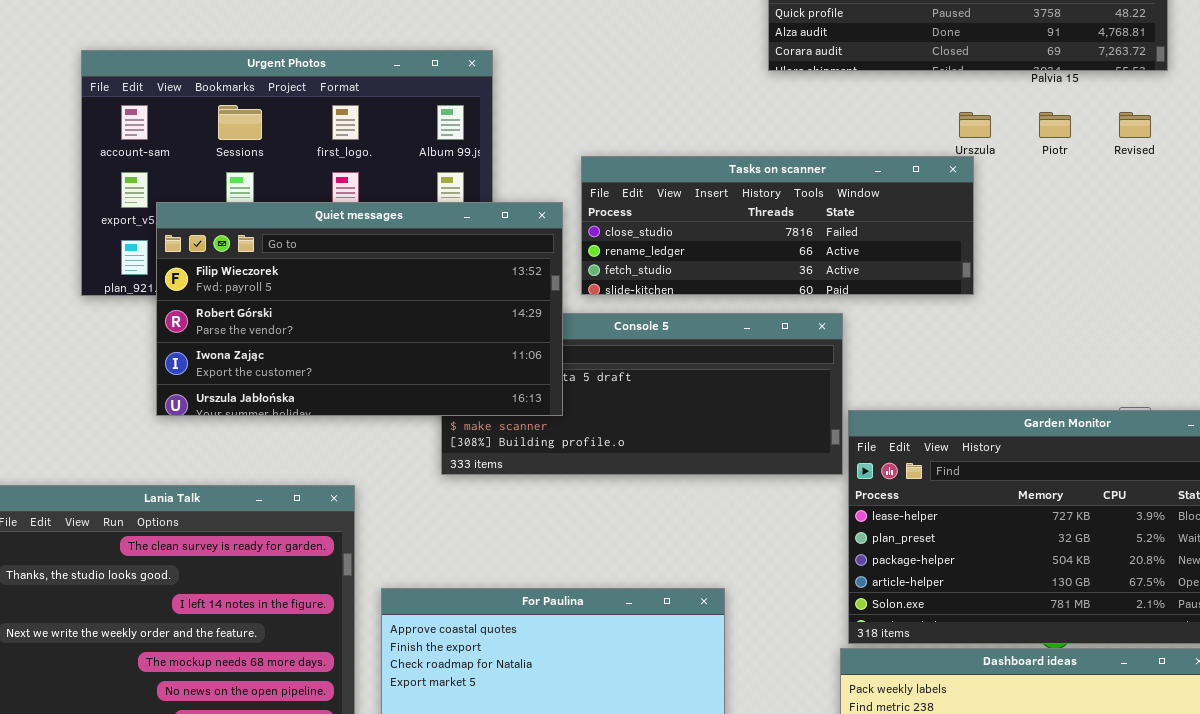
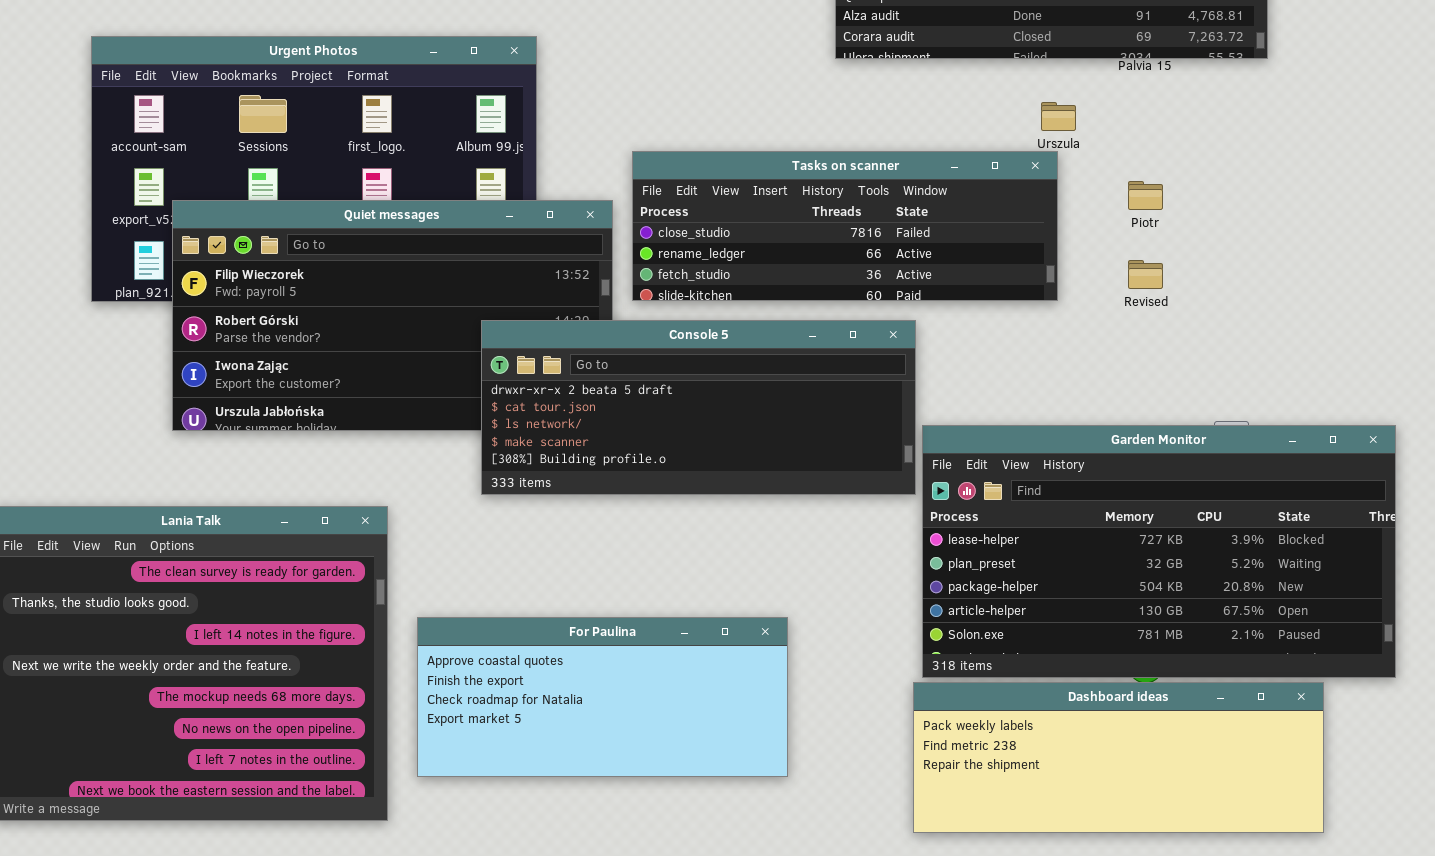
Piotr: [1039,112,1071,138] -> [1128,181,1163,210], moved
Revised: [1119,112,1151,138] -> [1128,260,1163,289], moved
Console 5: [441,313,843,475] -> [481,320,916,495], raised

